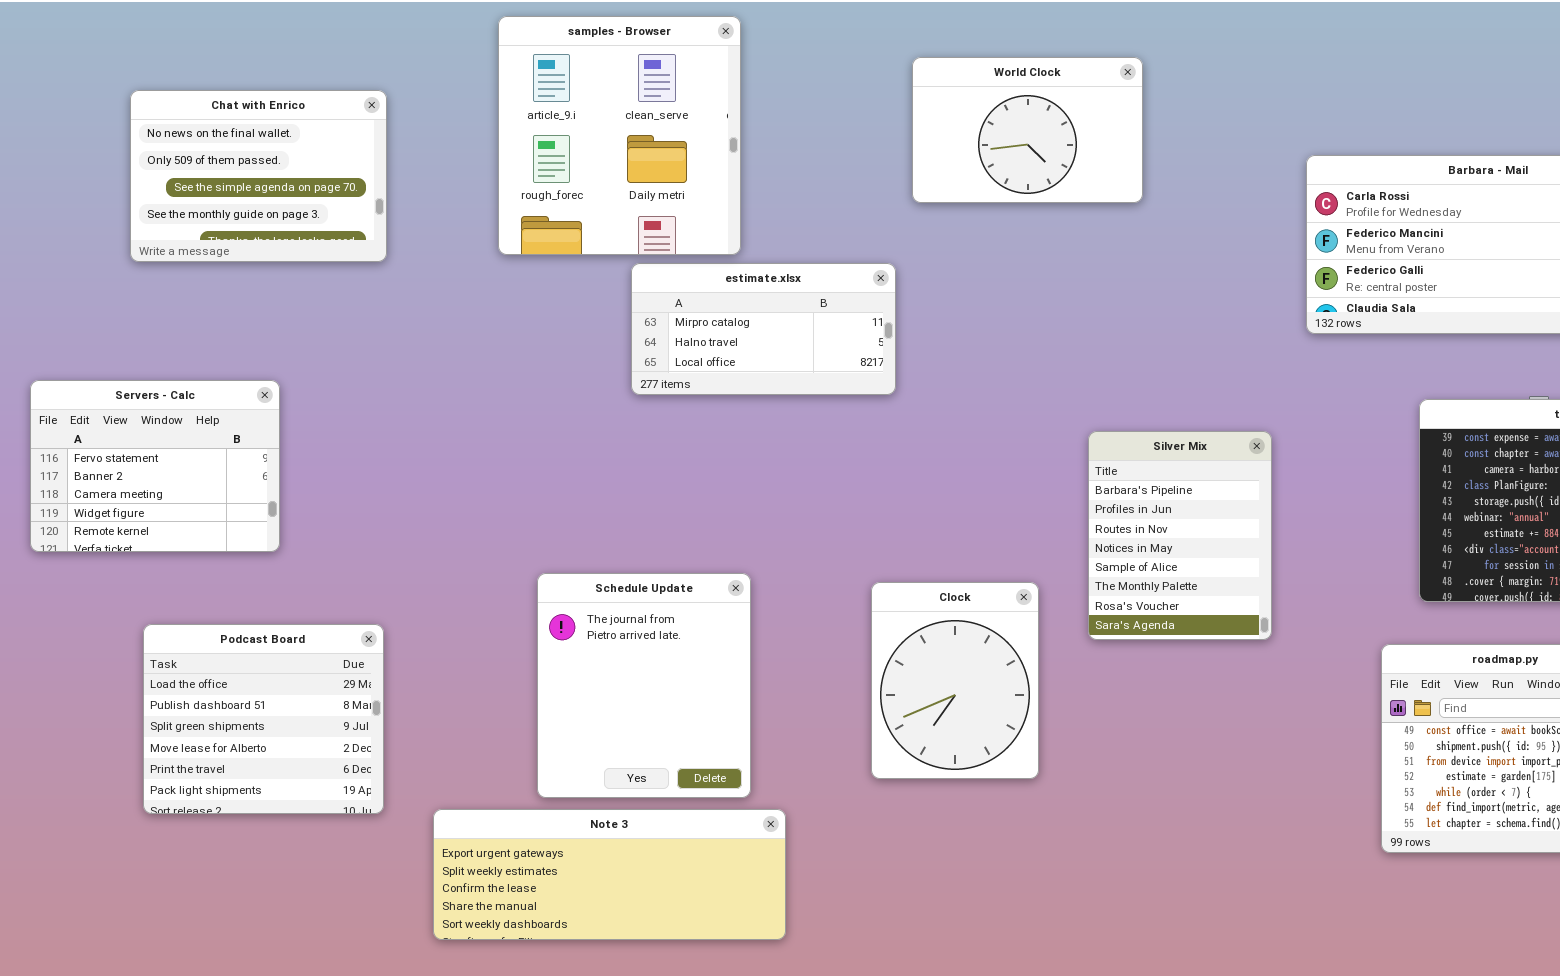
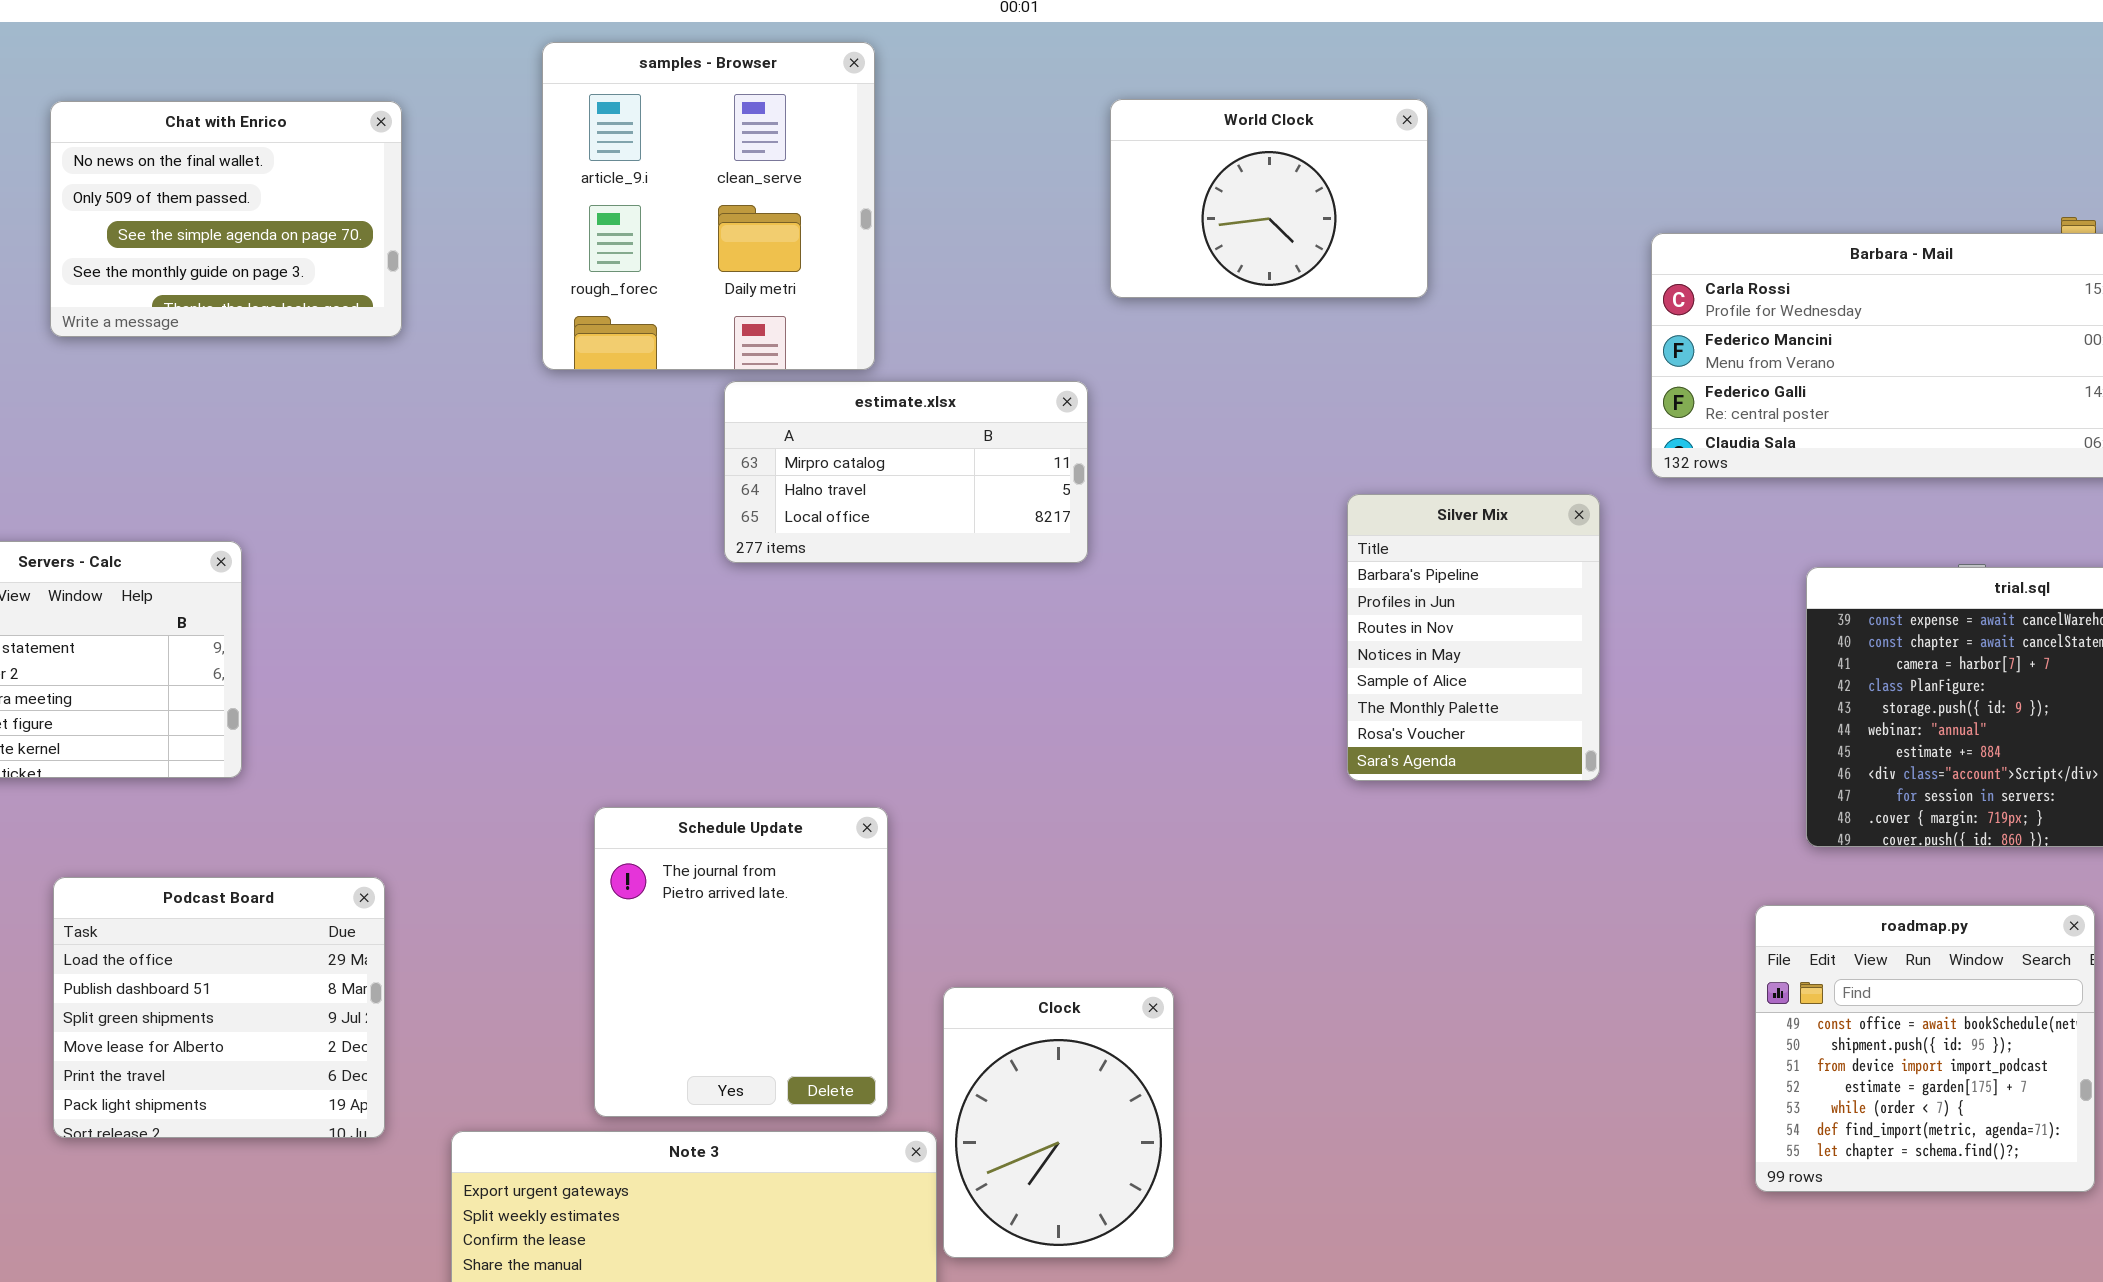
Chat with Enrico: [130,90,387,262] -> [50,101,402,337], moved
Silver Mix: [1088,431,1272,640] -> [1347,494,1600,781], moved
Clock: [871,582,1039,779] -> [943,987,1174,1258], moved

